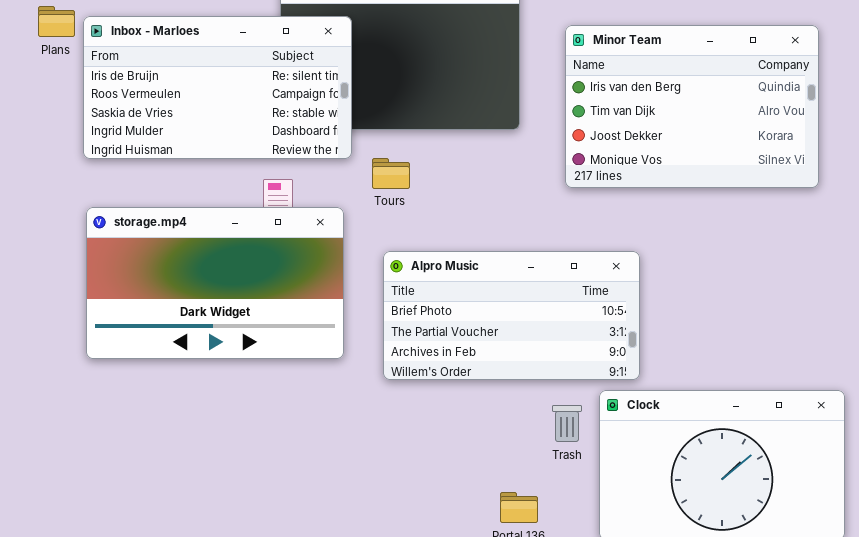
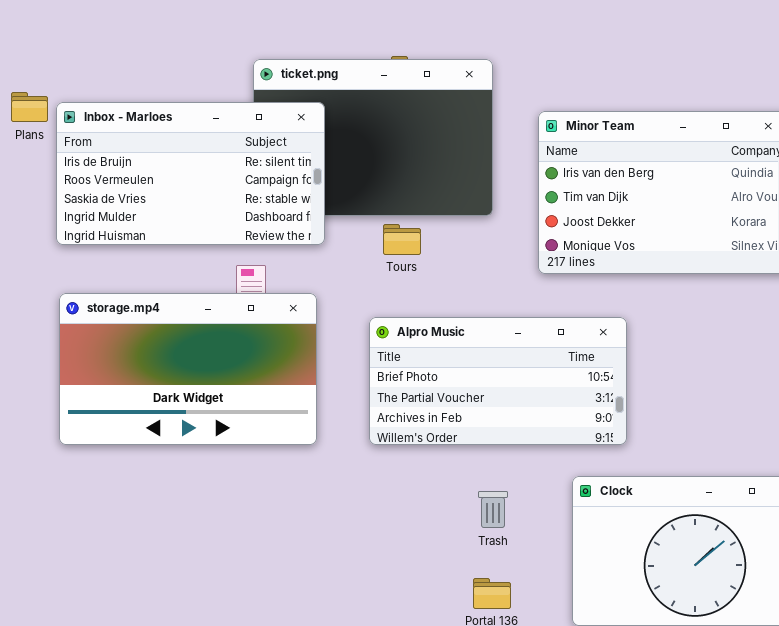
Tours: [372,158,410,189] -> [383,224,421,255], moved
Alpro Music: [383,251,640,380] -> [369,317,627,445], moved
Trash: [552,405,582,442] -> [478,491,508,528], moved

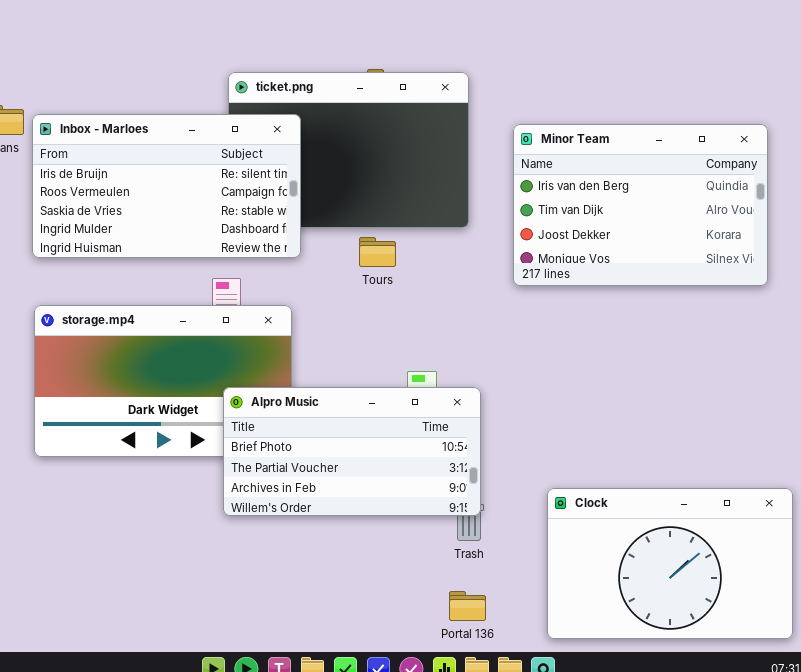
Alpro Music: [369,317,627,445] -> [223,387,481,516], moved

